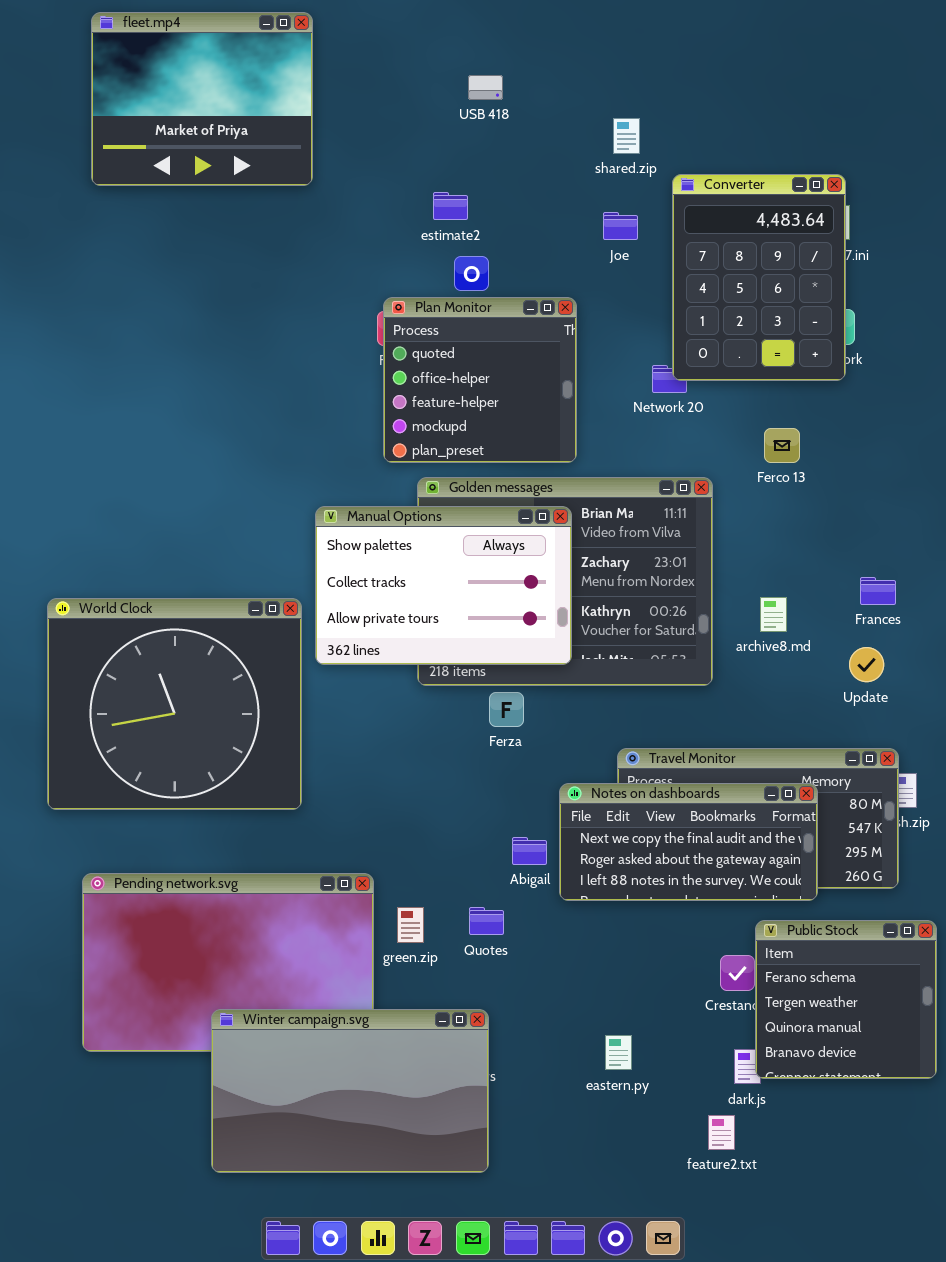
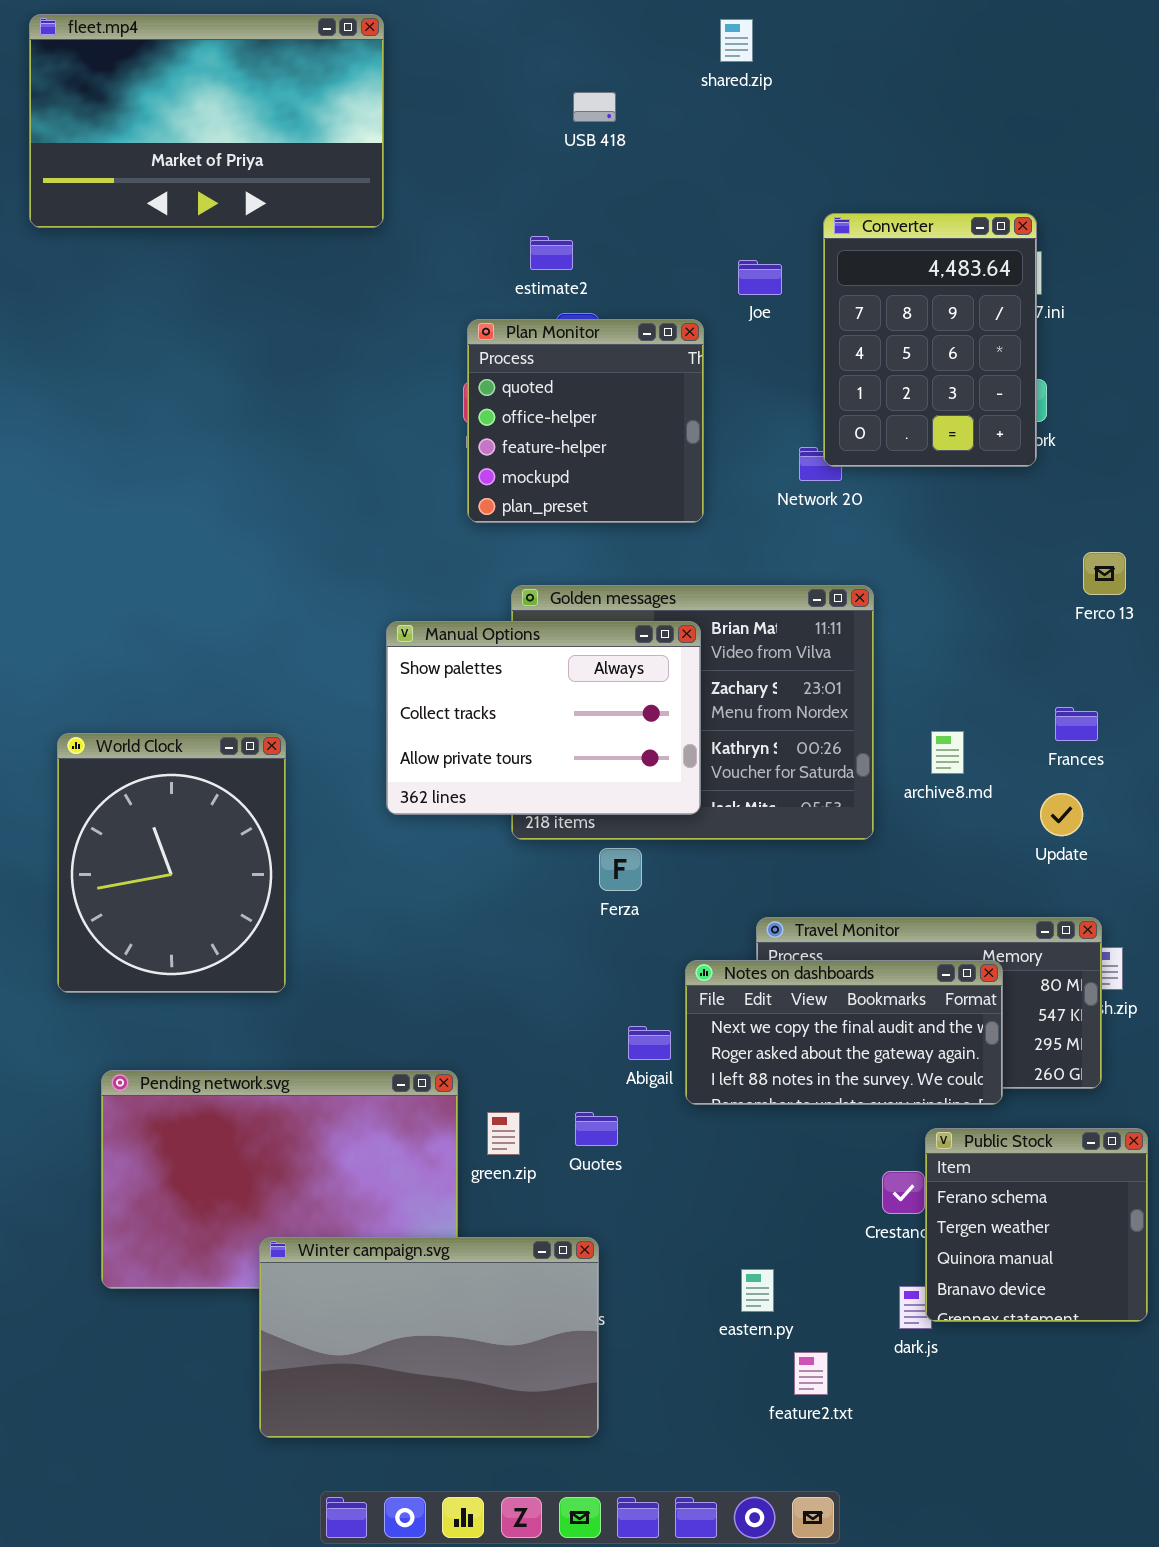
fleet.mp4: [91,12,313,186] -> [29,14,384,228], resized
shared.zip: [613,118,640,154] -> [720,19,753,62], moved
Plan Monitor: [383,297,577,463] -> [467,319,704,523], moved
Ferco 13: [764,428,800,463] -> [1083,552,1126,595], moved
World Clock: [47,598,302,810] -> [57,733,286,993], resized
feature2.txt: [708,1115,735,1150] -> [794,1352,828,1395], moved

